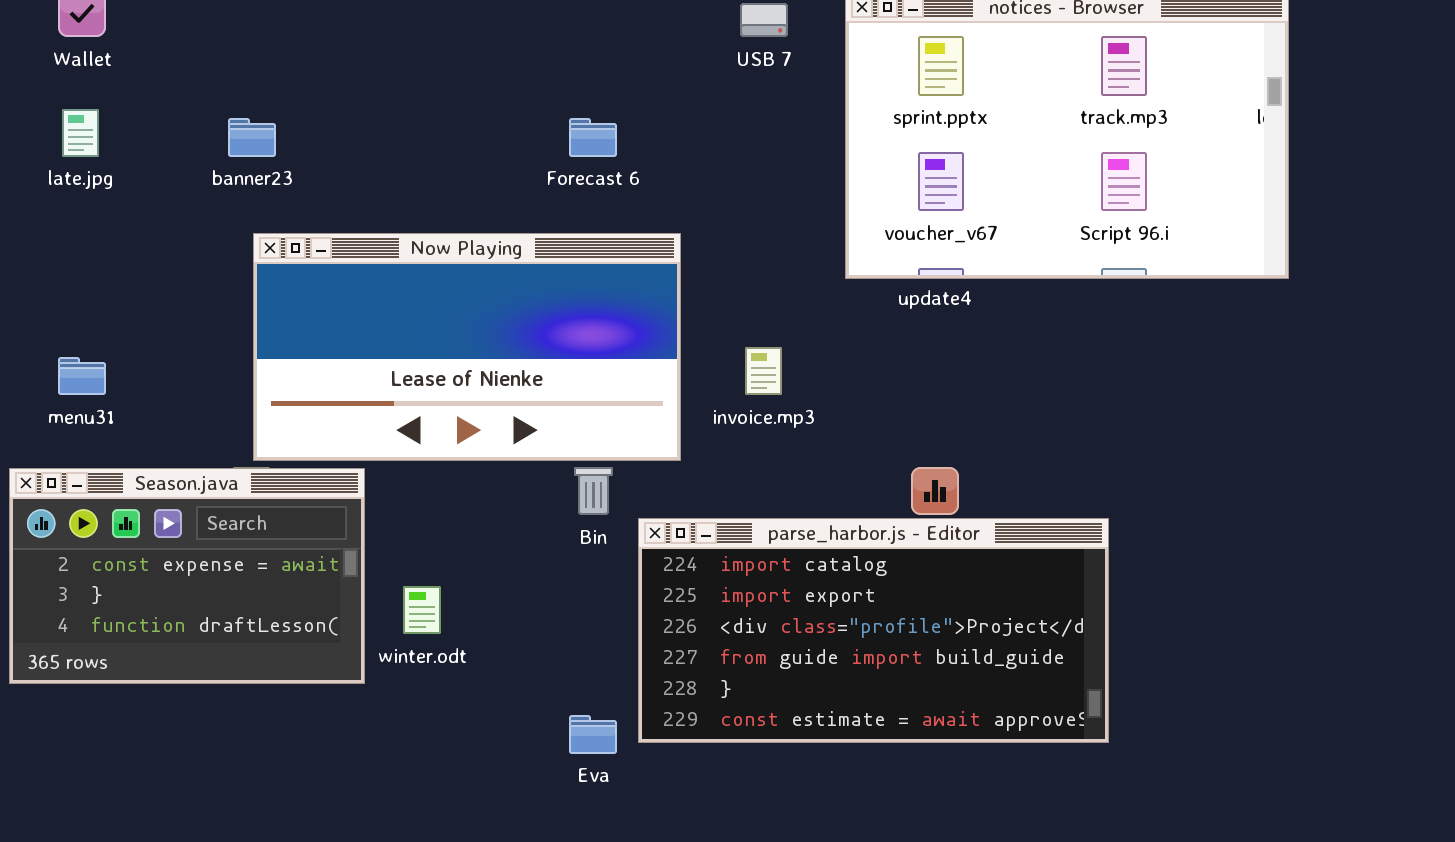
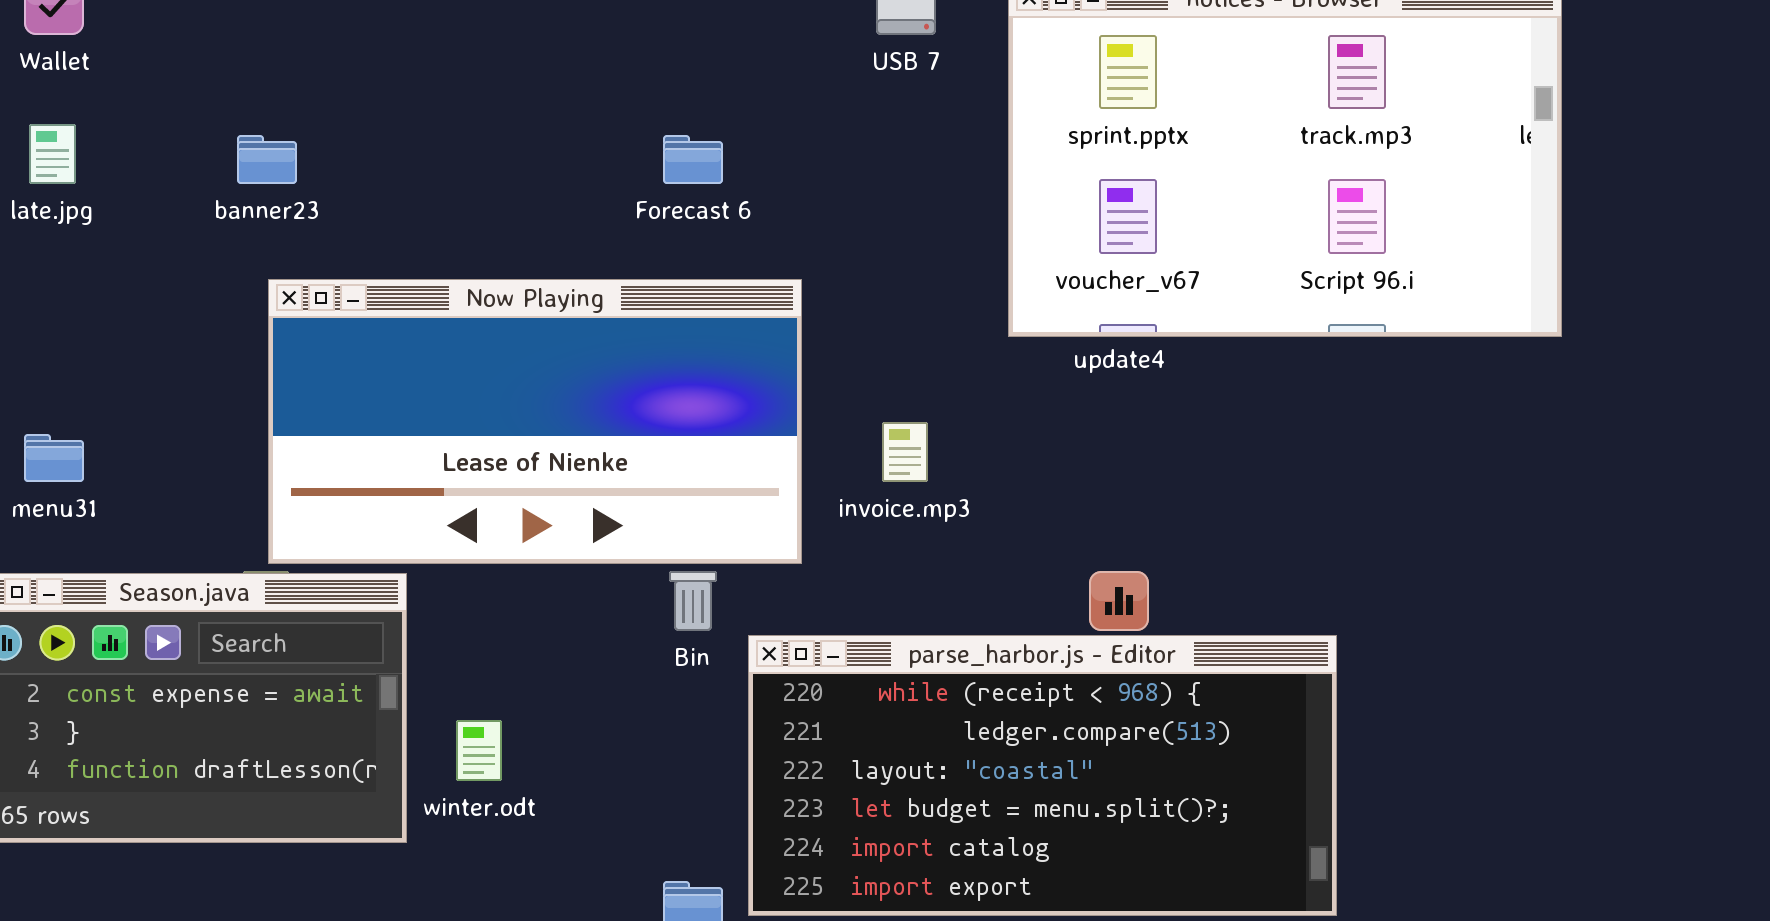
parse_harbor.js - Editor: [638,518,1109,743] -> [748,635,1337,916], scrolled up 4 rows

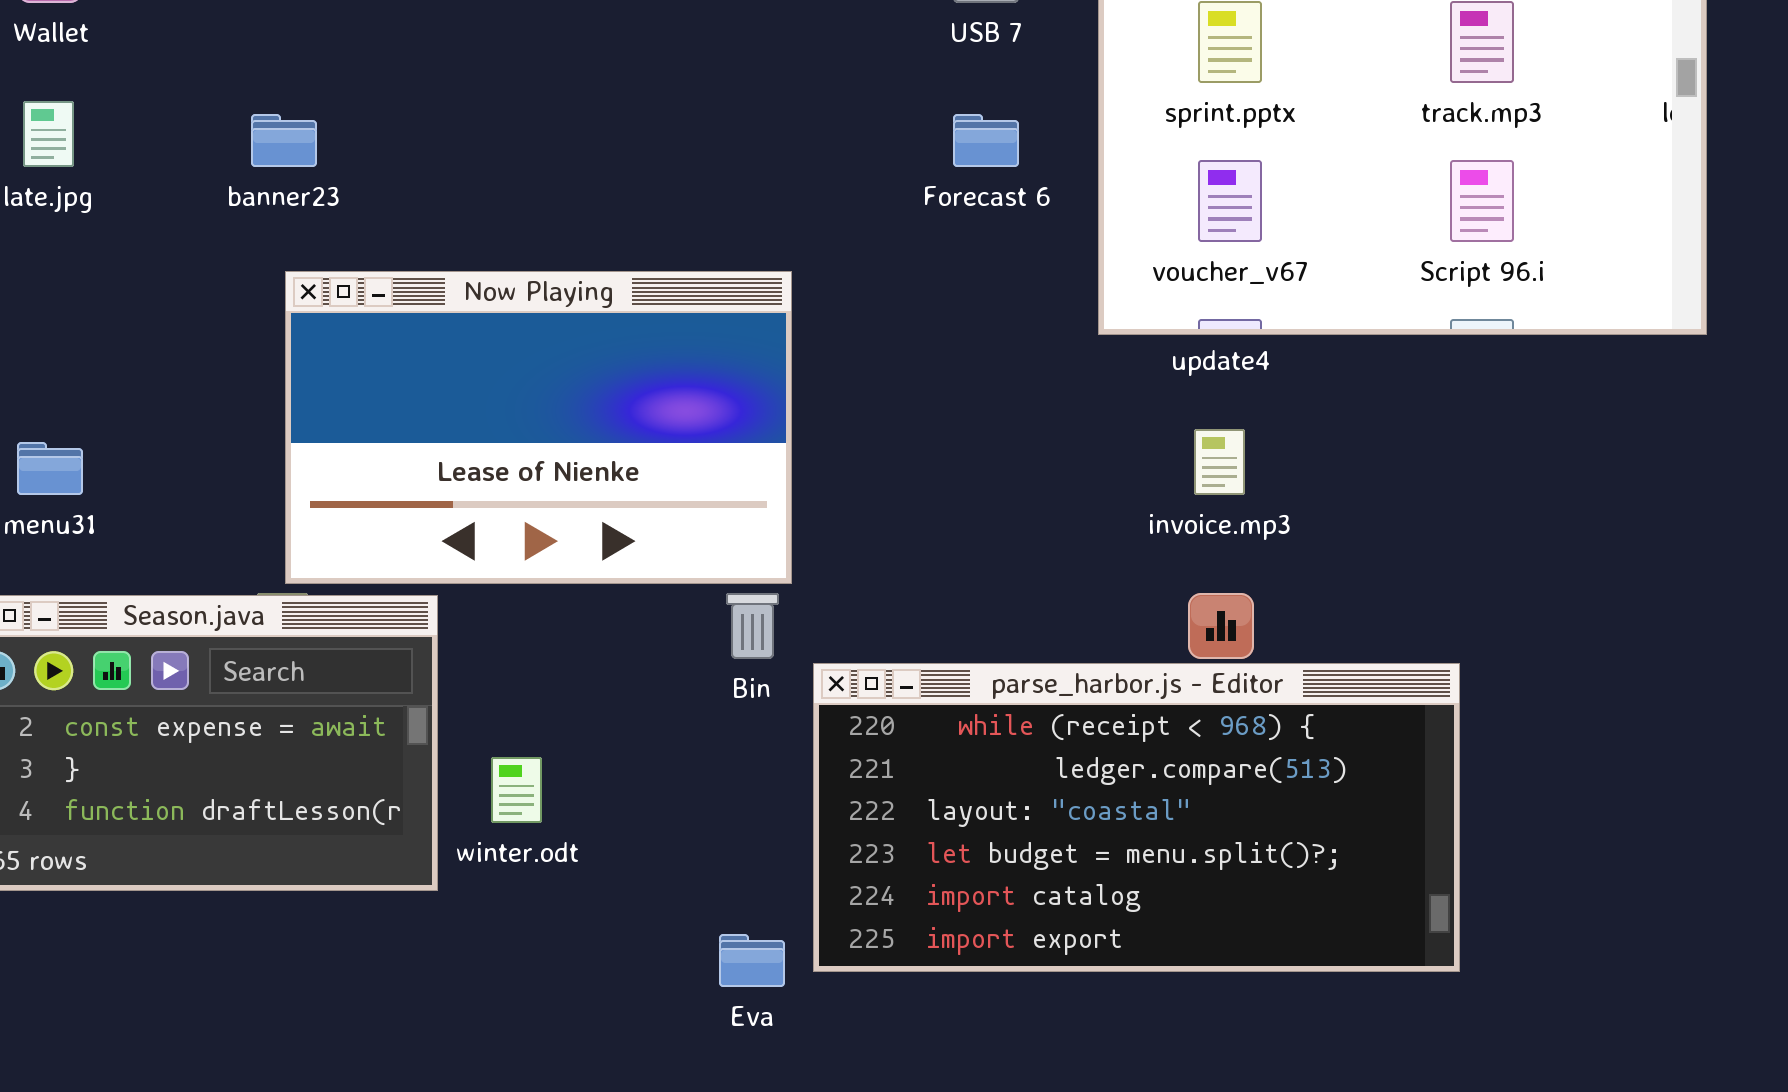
Forecast 6: [663,135,723,184] -> [953,114,1019,167], moved
Now Playing: [268,279,802,564] -> [285,271,792,584], resized
invoice.mp3: [882,422,928,482] -> [1194,429,1245,495], moved

